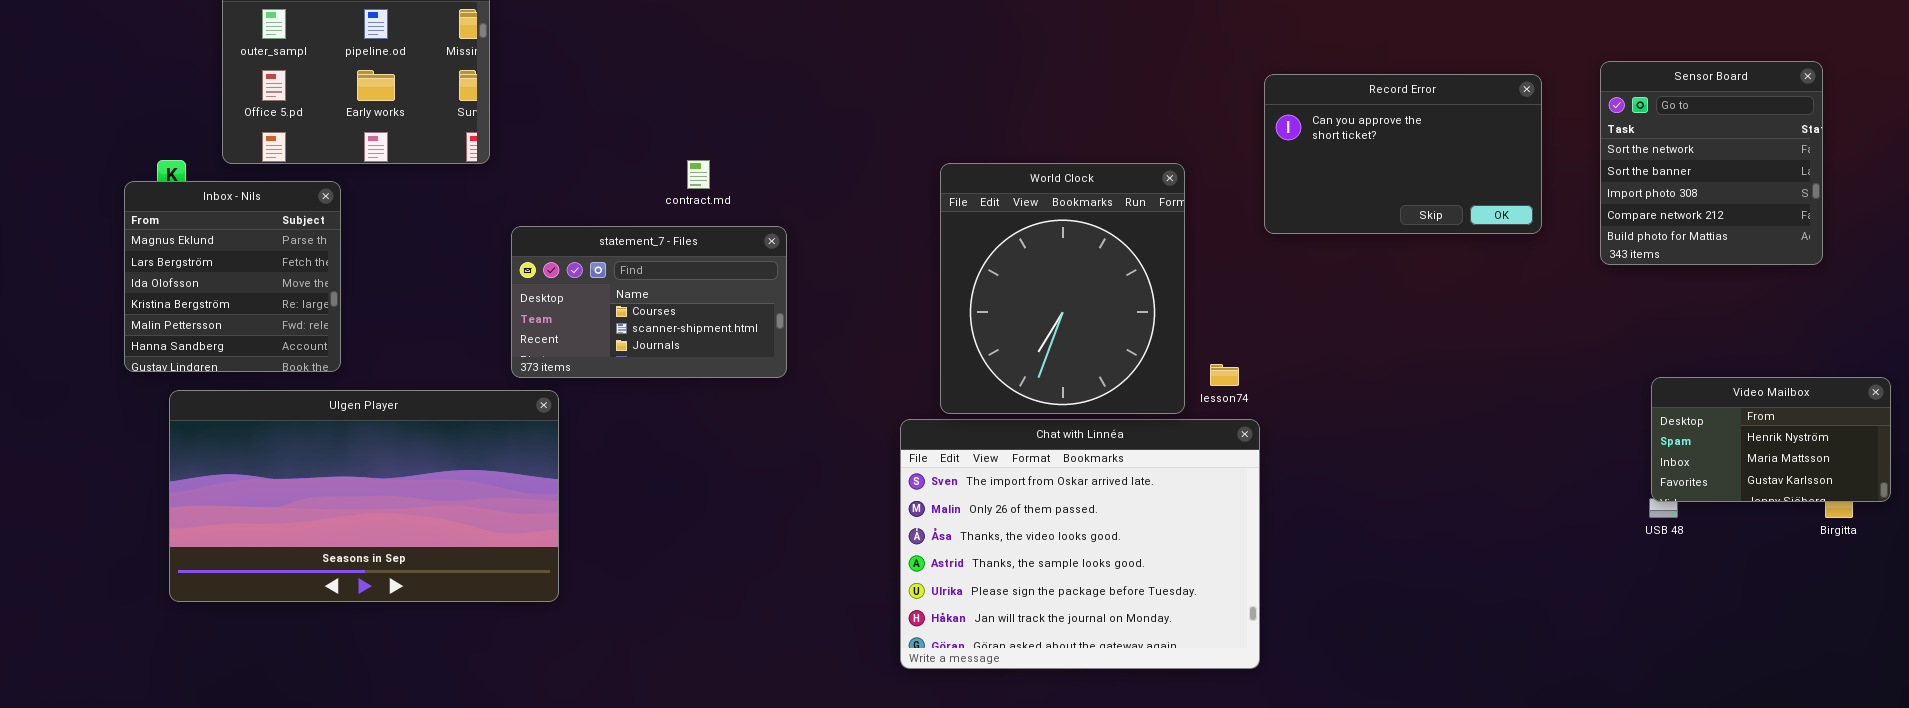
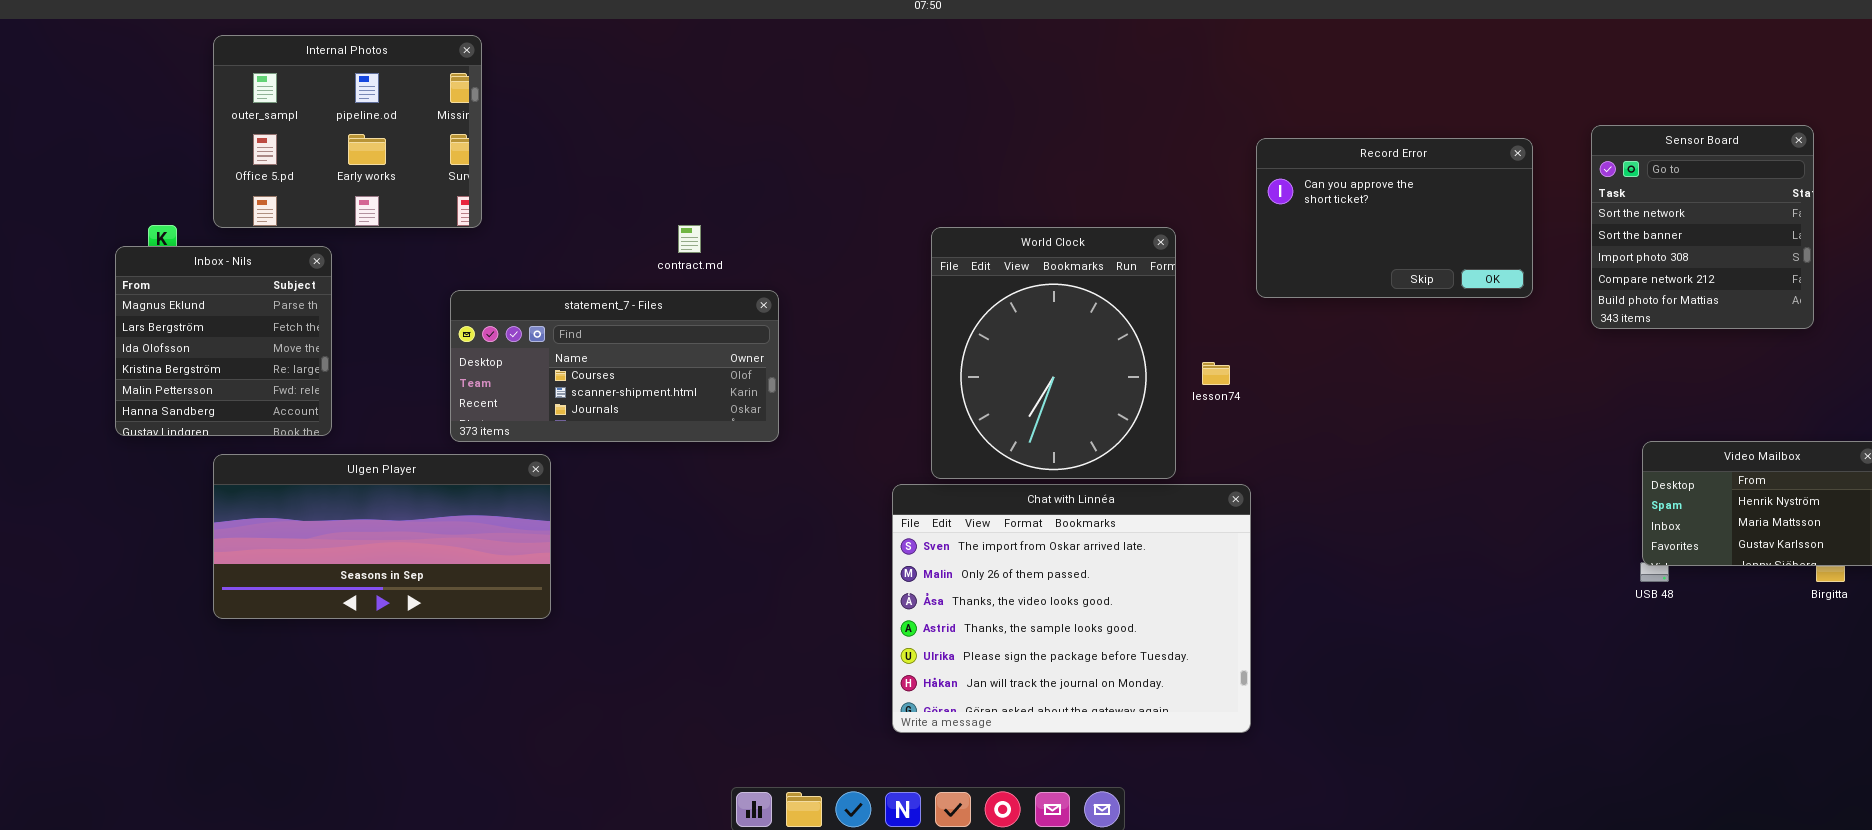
statement_7 - Files: [511,226,787,378] -> [450,290,779,442], resized
lesson74: [1210,364,1239,386] -> [1202,362,1230,385], moved
Ulgen Player: [169,390,559,602] -> [213,454,551,619], resized

